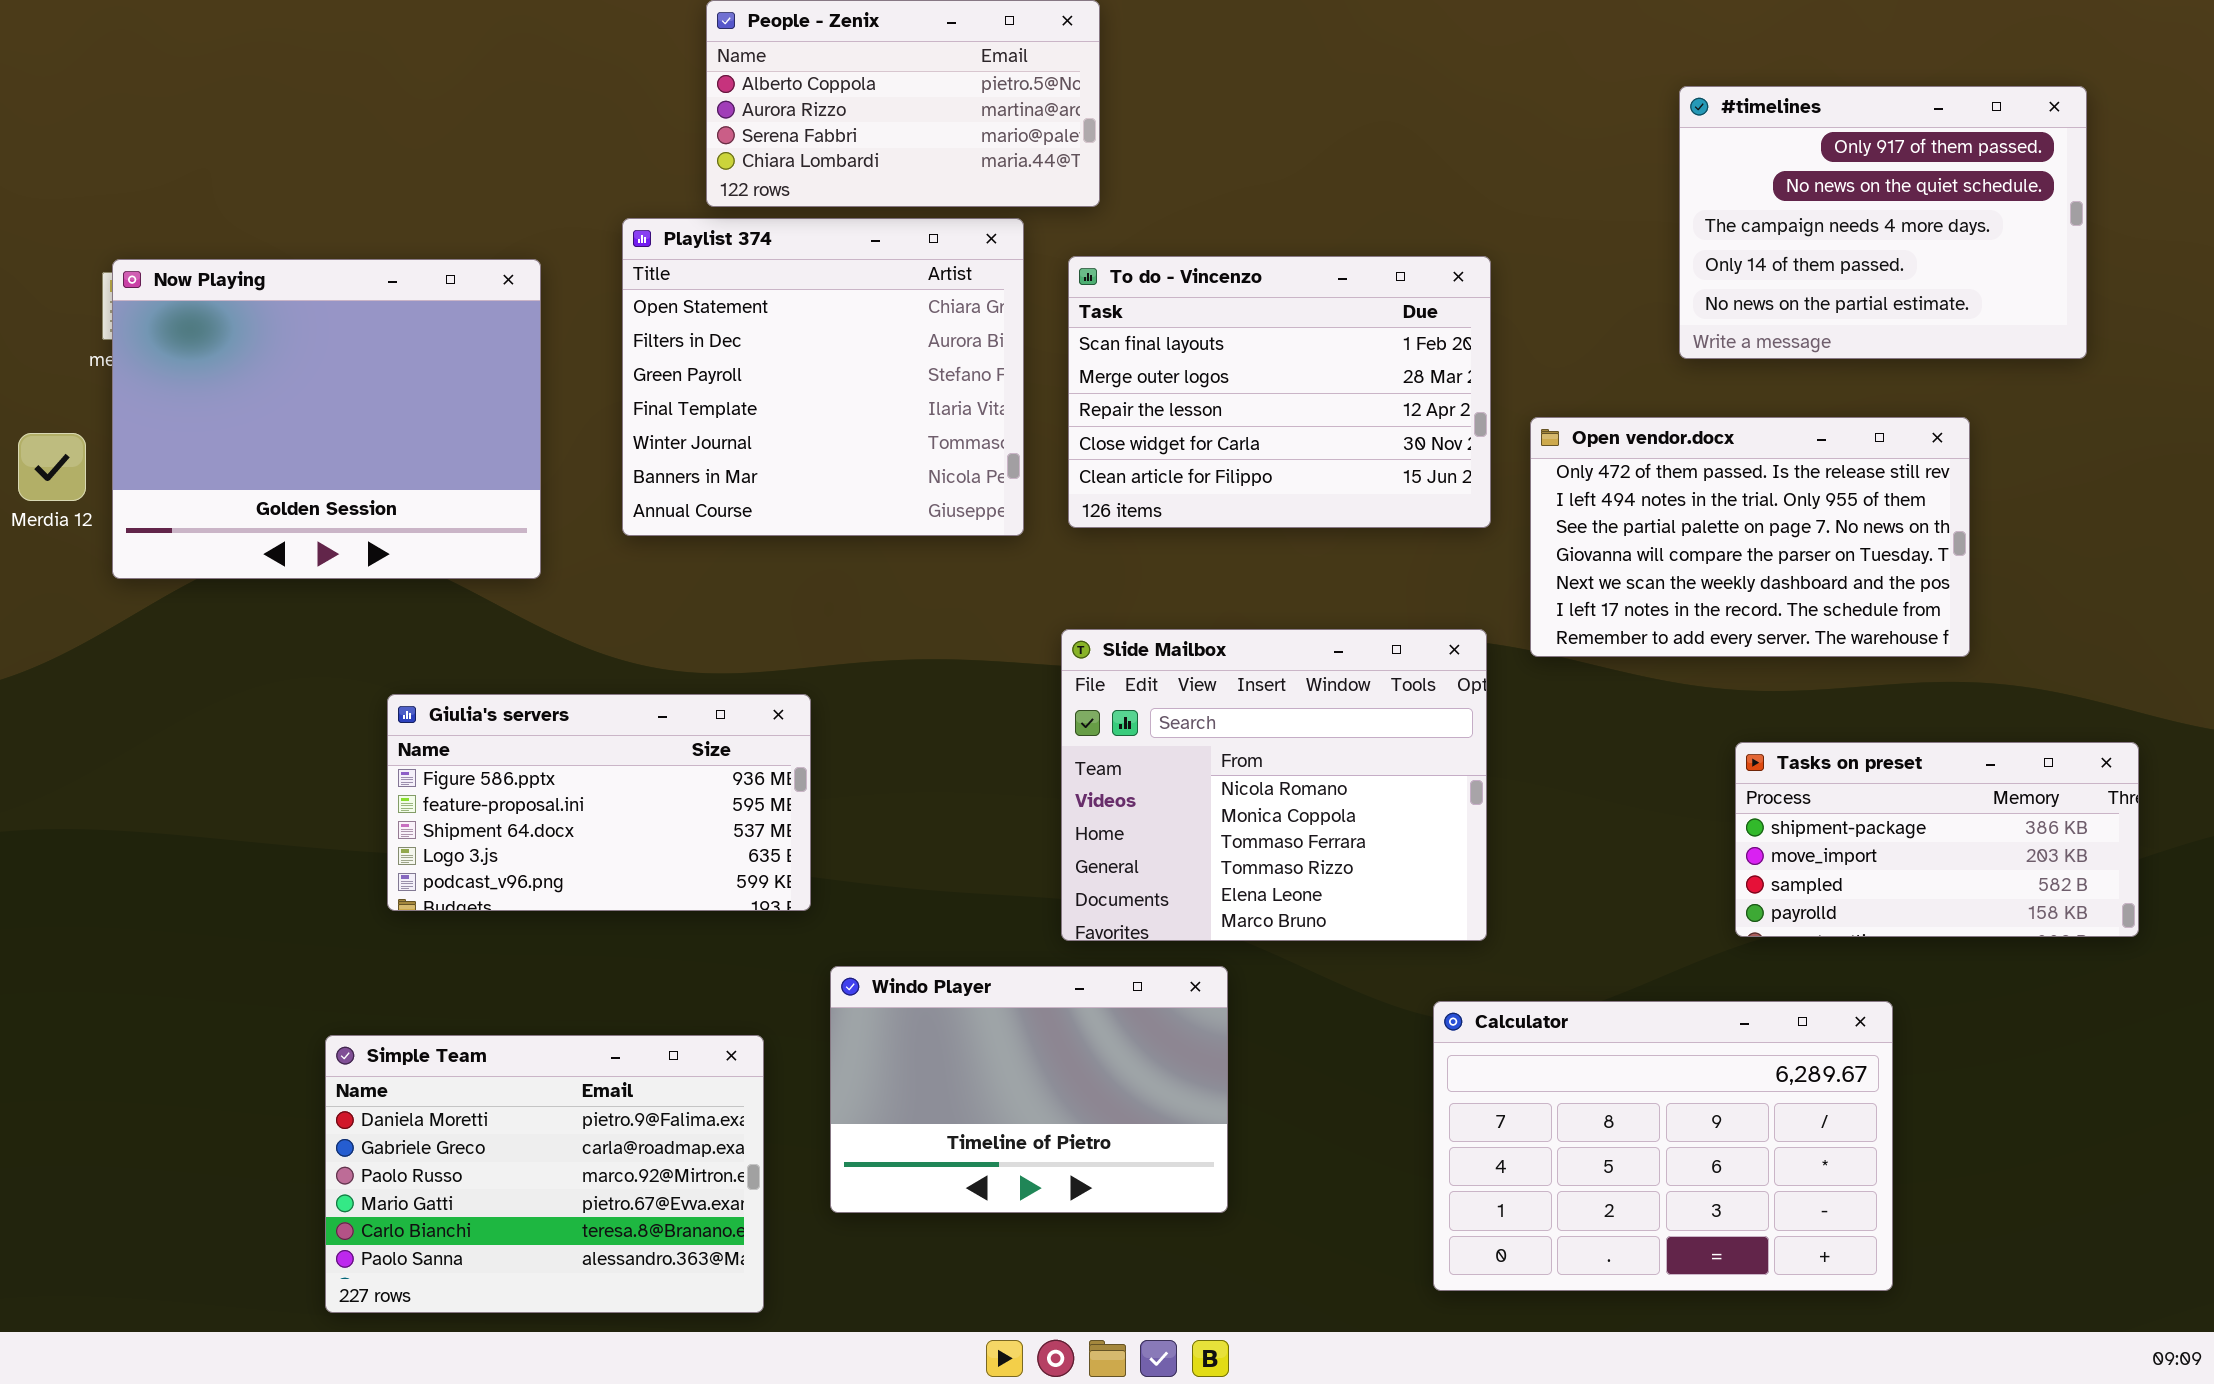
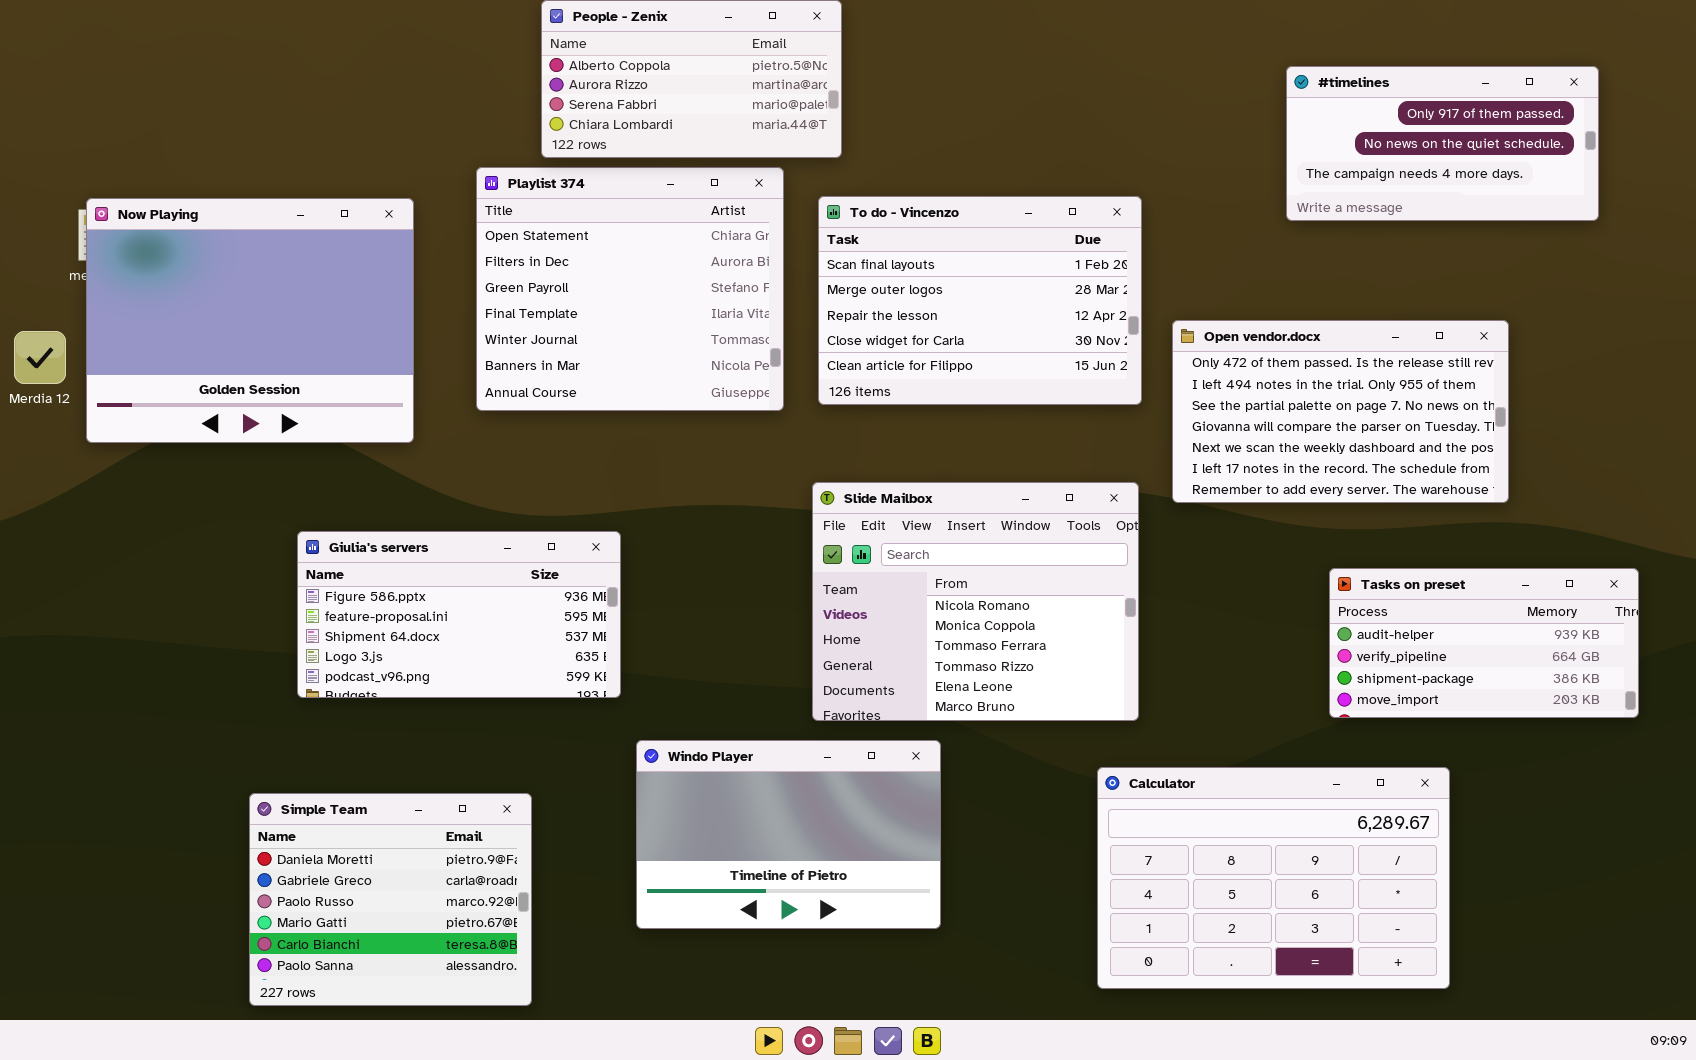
#timelines: [1679,86,2087,359] -> [1286,66,1599,221], resized
Tasks on preset: [1735,742,2139,937] -> [1329,568,1639,718], scrolled up 2 rows
Simple Team: [325,1035,764,1313] -> [249,793,532,1006], resized

